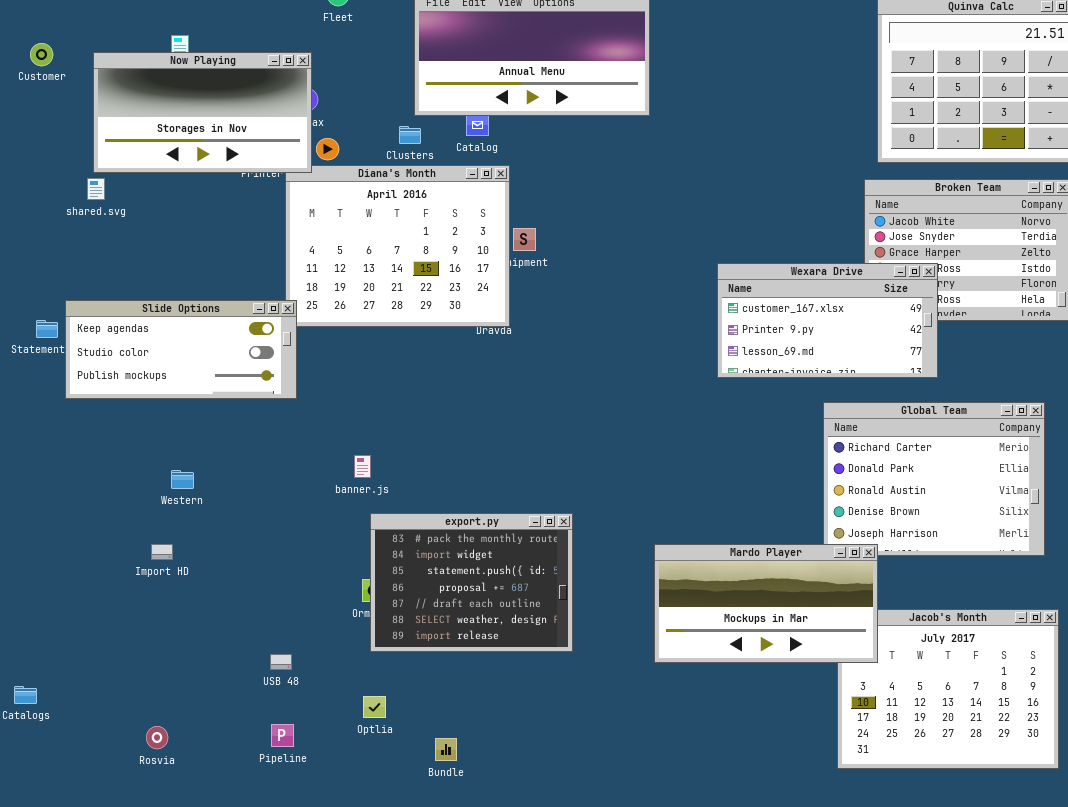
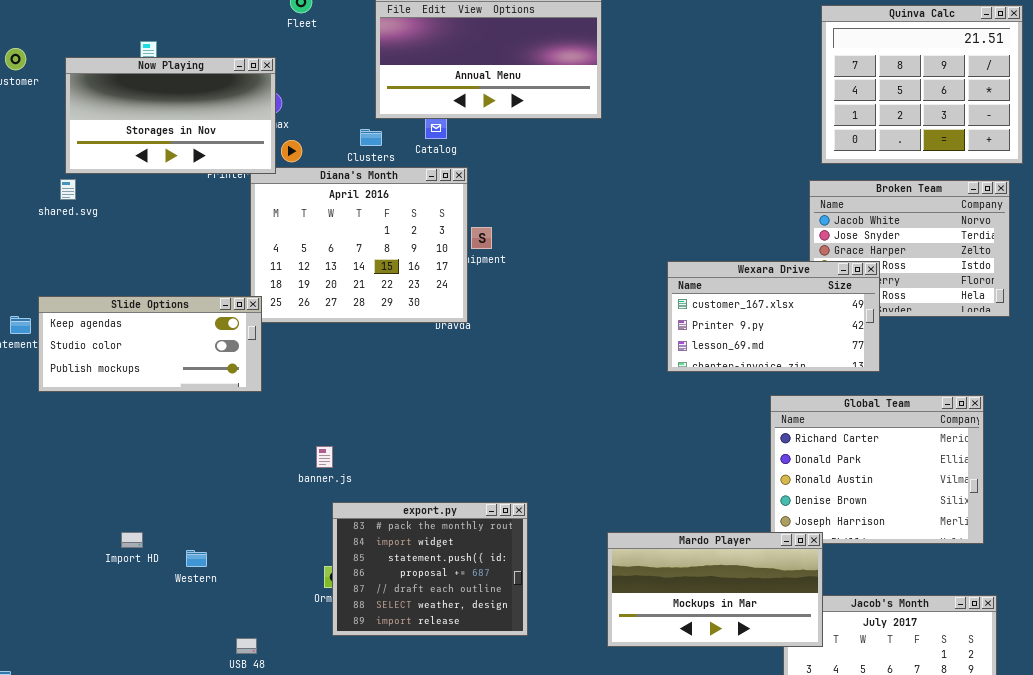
Western: [171,470,194,489] -> [186,550,207,567], moved

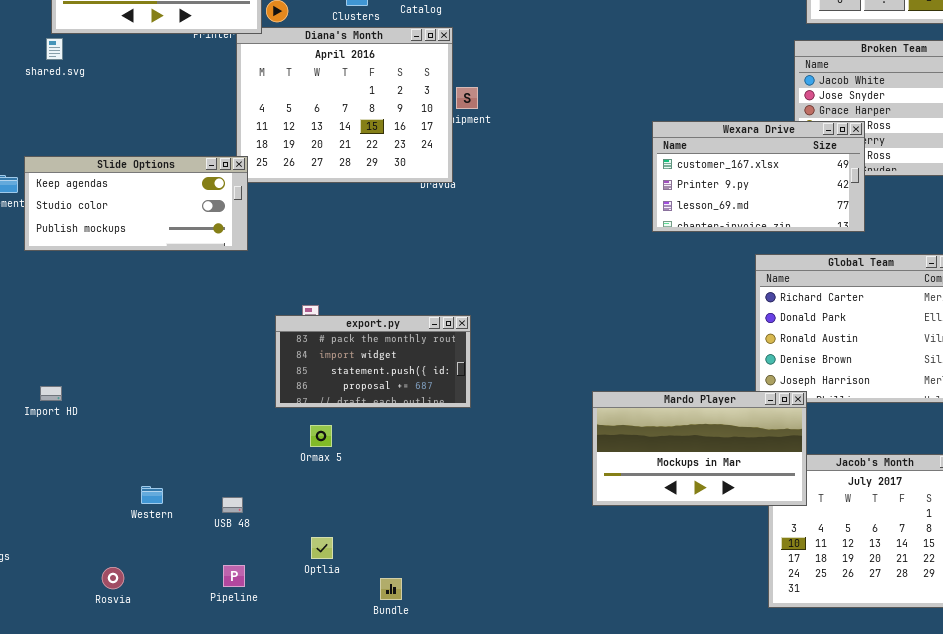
export.py: [332,502,528,636] -> [275,315,471,408], moved, resized
Import HD: [121,532,143,548] -> [40,386,62,401], moved
Western: [186,550,207,567] -> [141,486,163,504], moved

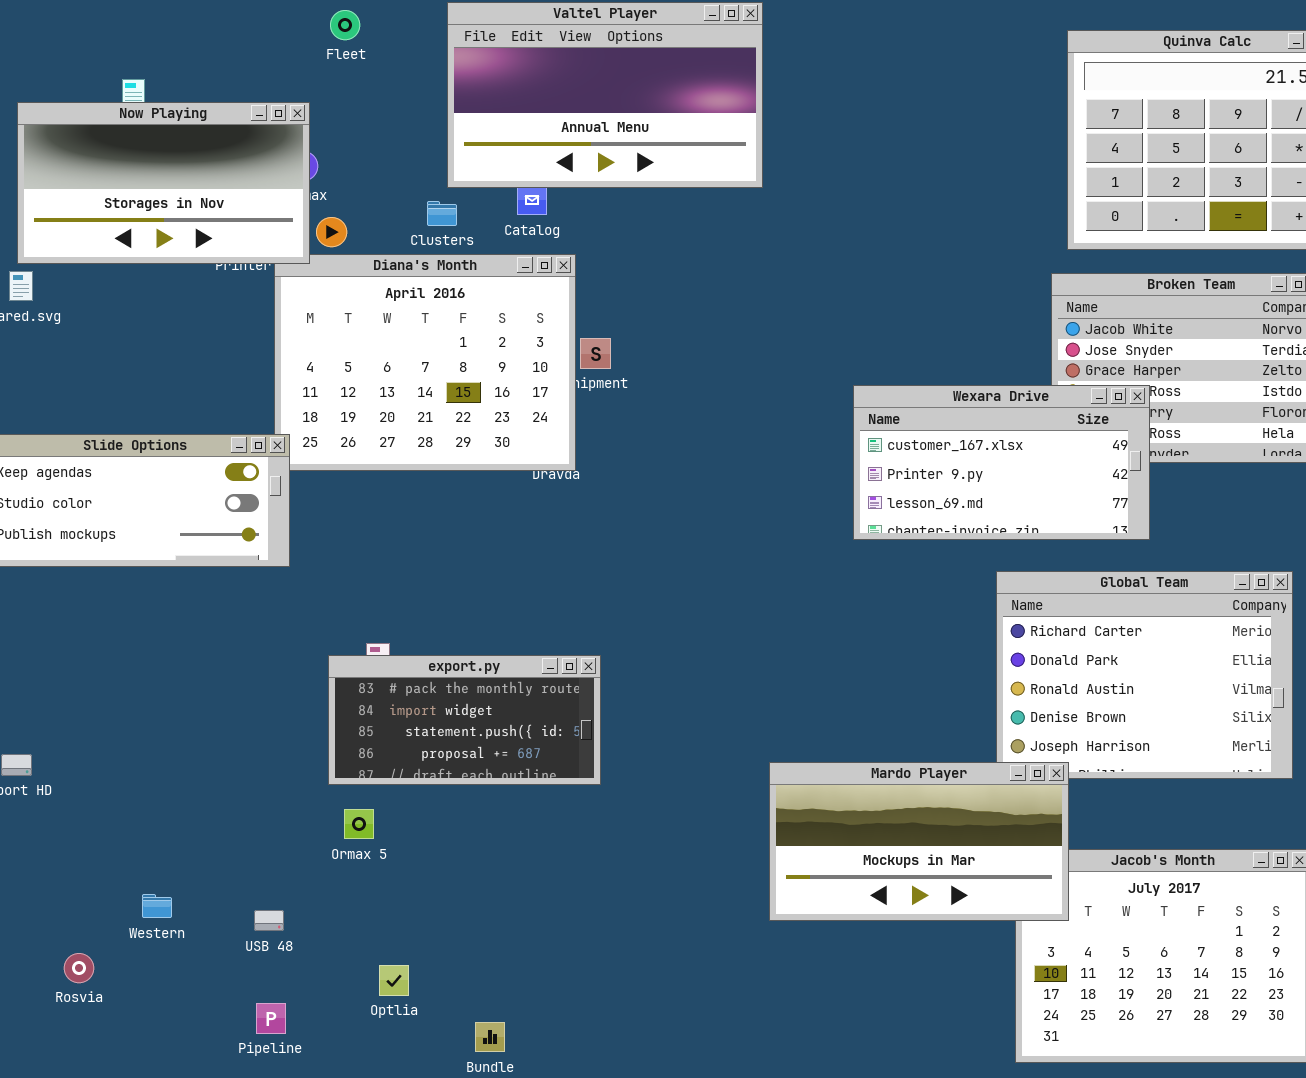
Ormax 5: [310,425,332,447] -> [344,809,374,839], moved
Rosvia: [102,567,124,589] -> [64,953,94,983], moved

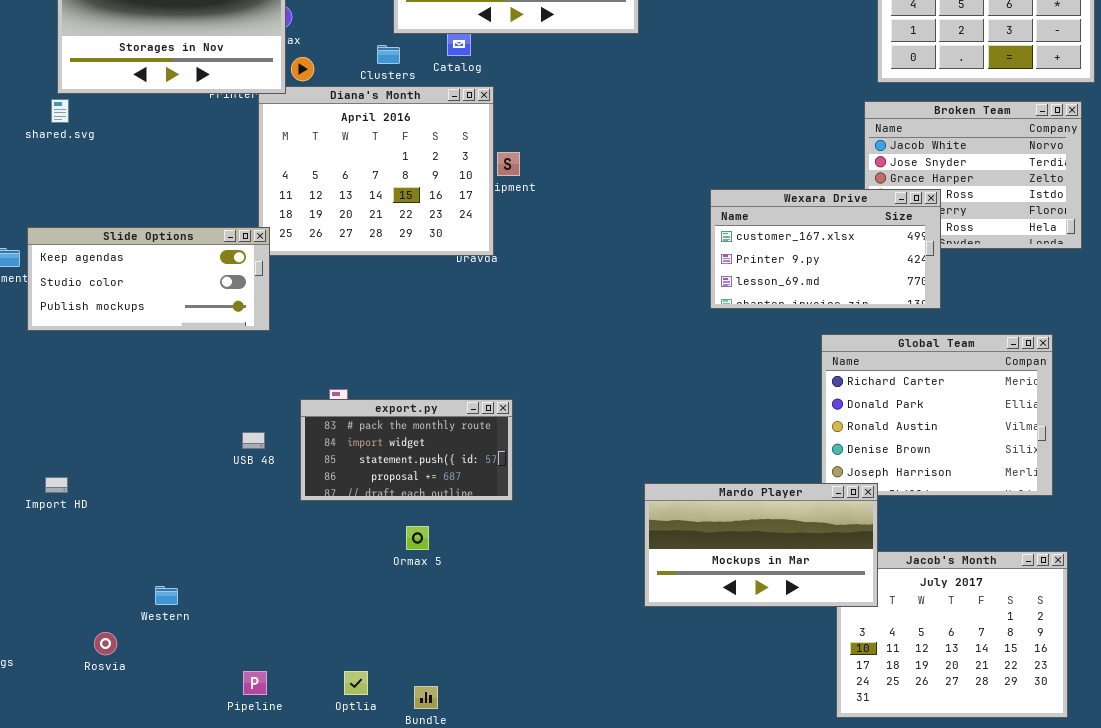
Ormax 5: [344,809,374,839] -> [406,526,429,550], moved
USB 48: [254,910,284,931] -> [242,432,265,449], moved
Optlia: [379,965,409,996] -> [344,671,368,695], moved

